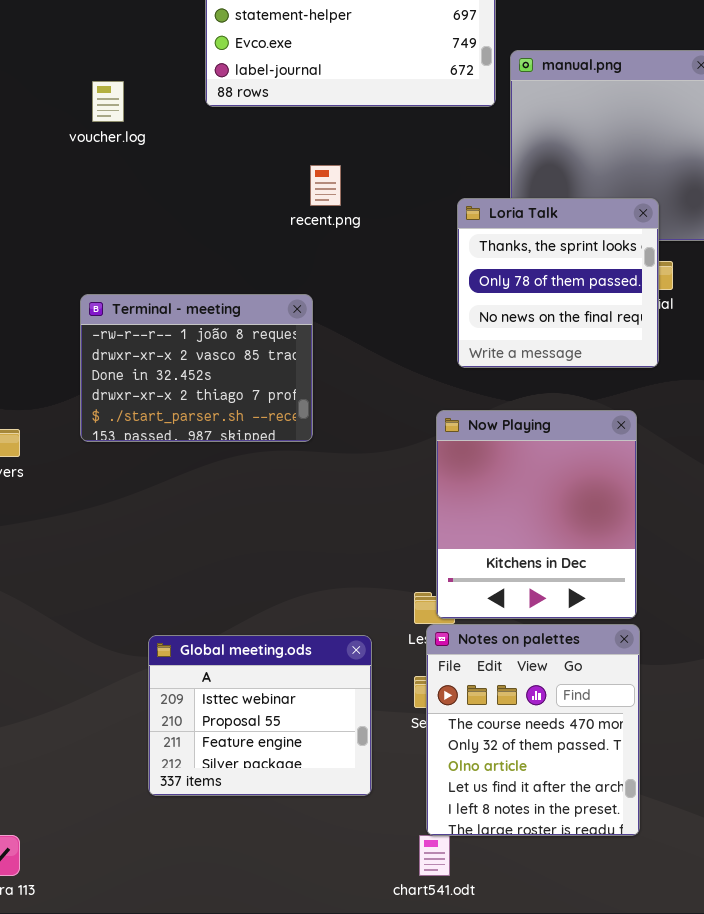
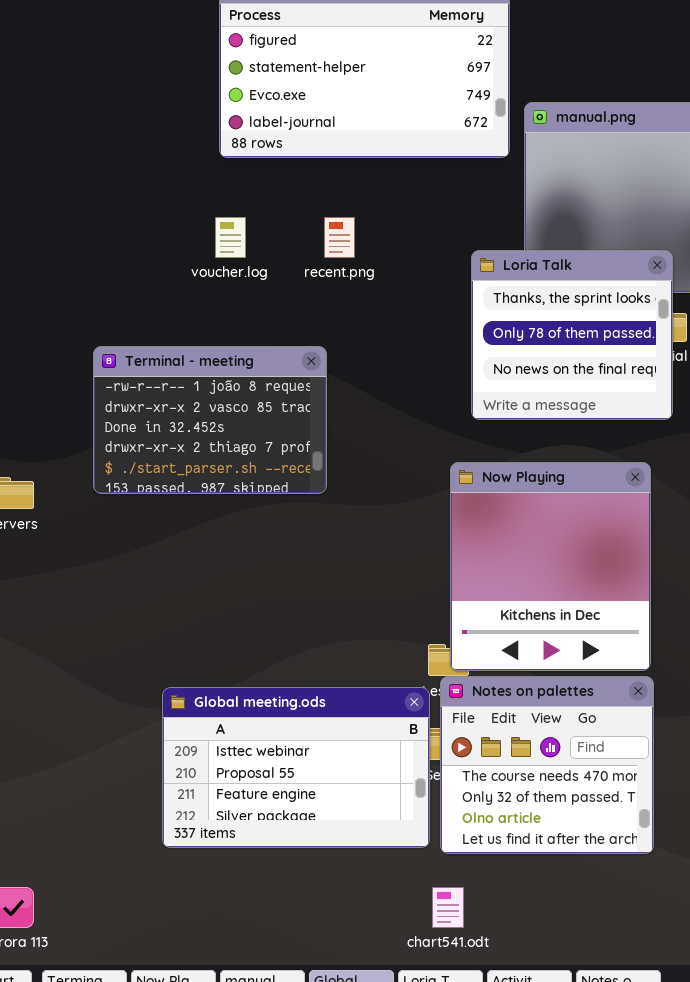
voucher.log: [92,81,124,122] -> [215,217,246,258], moved
Notes on palettes: [426,624,640,836] -> [440,676,654,854], resized
Global meeting.ods: [148,635,372,796] -> [162,687,430,848], resized

